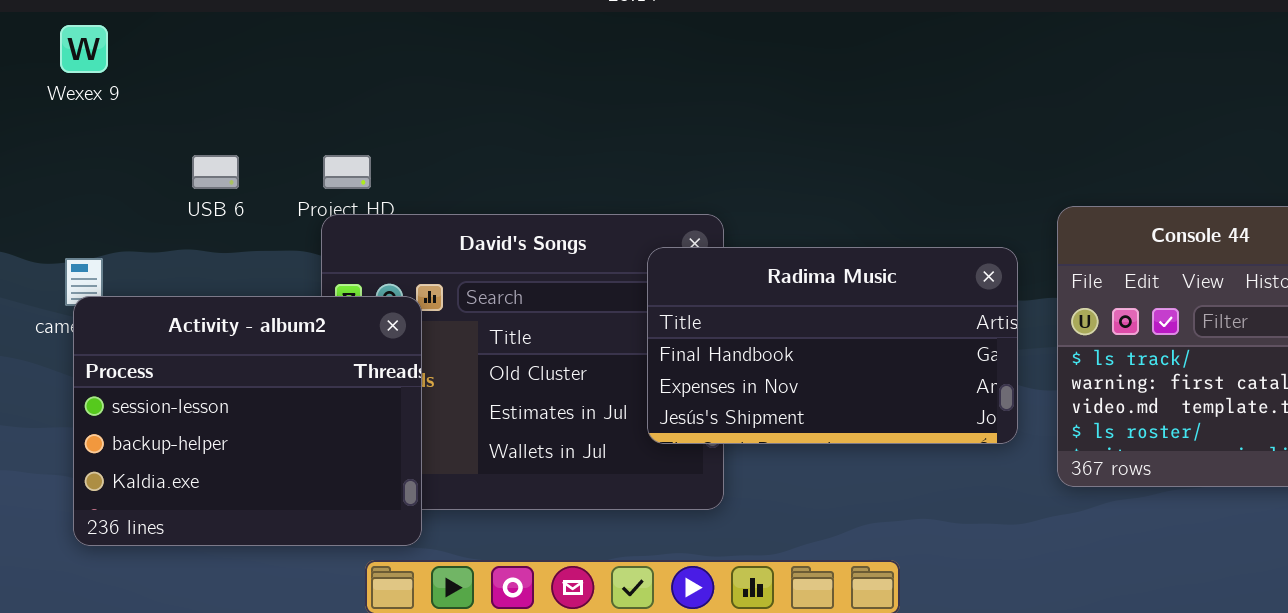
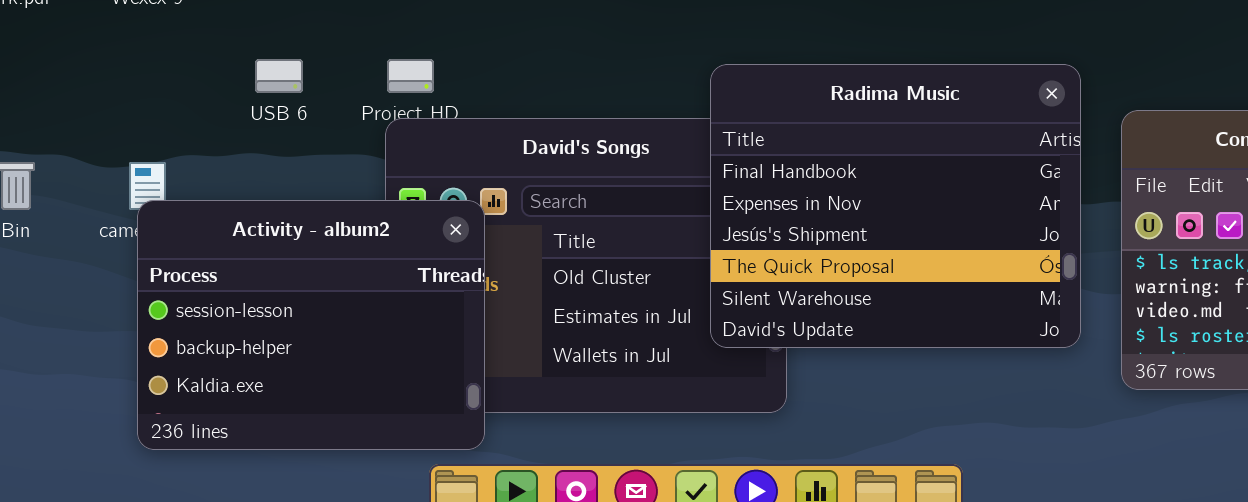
Radima Music: [647,247,1018,444] -> [710,64,1081,348], resized

